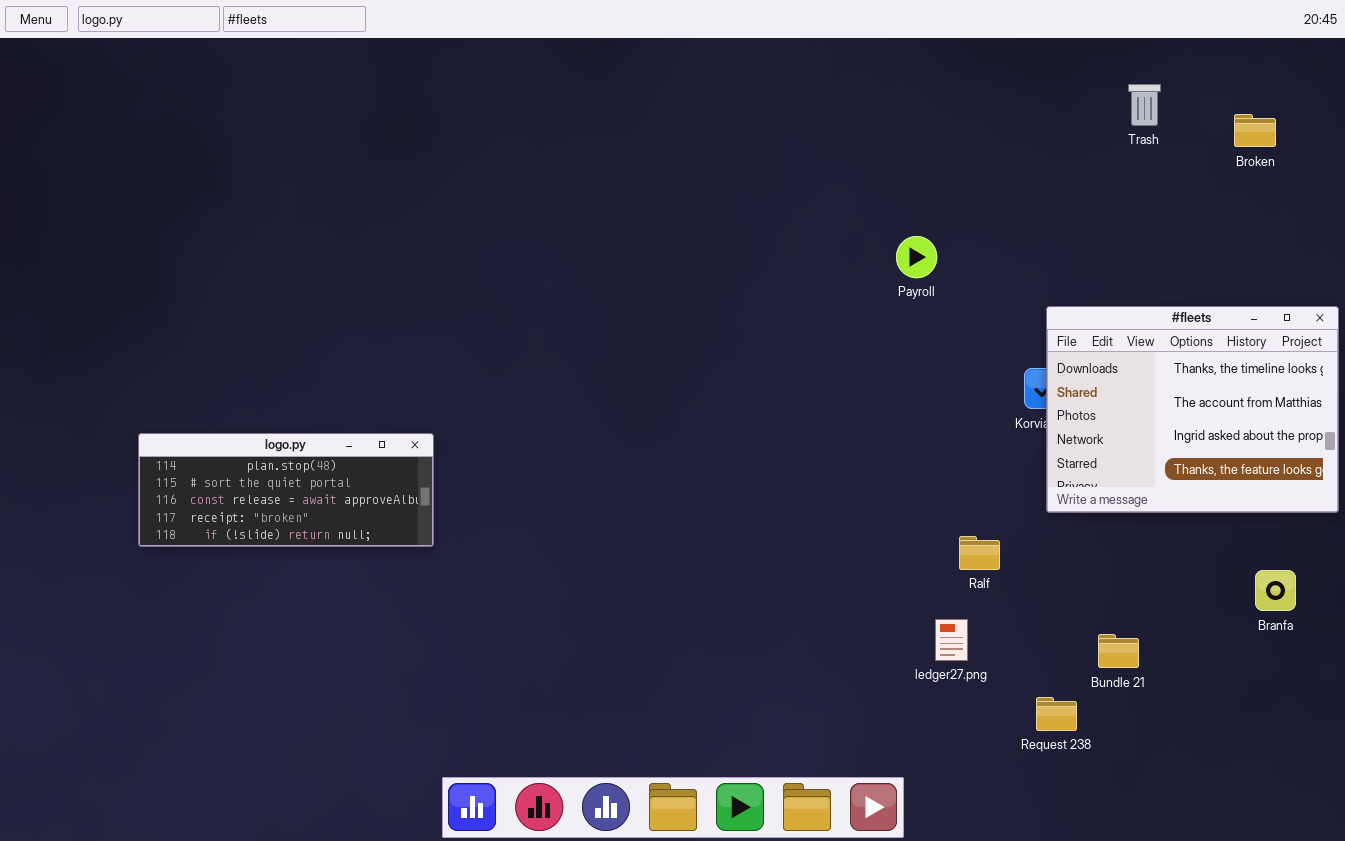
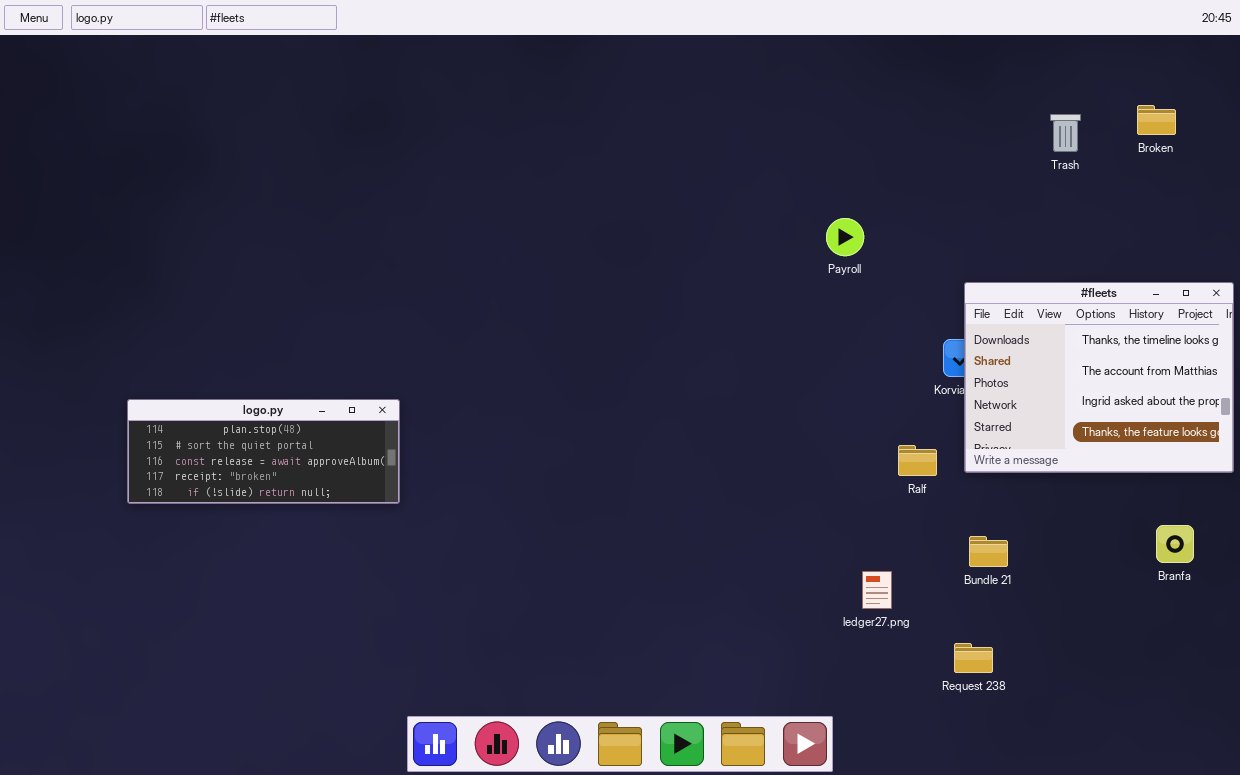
Trash: [1128,84,1161,126] -> [1050,114,1081,152], moved
Ralf: [959,536,1000,570] -> [898,445,937,476], moved
Bundle 21: [1098,634,1139,668] -> [969,536,1008,567], moved

